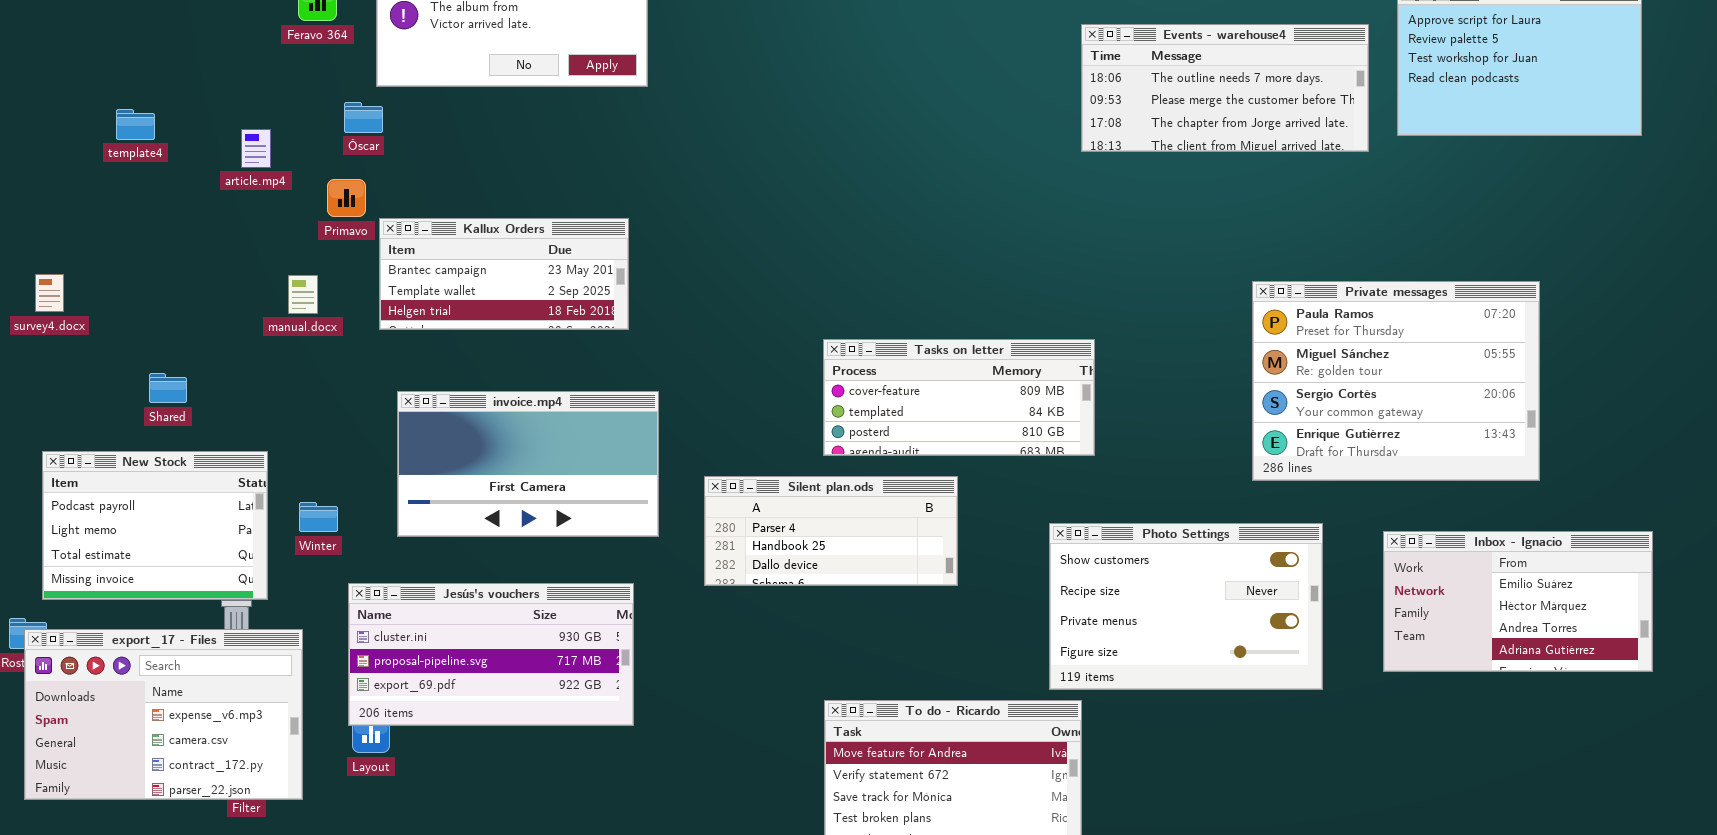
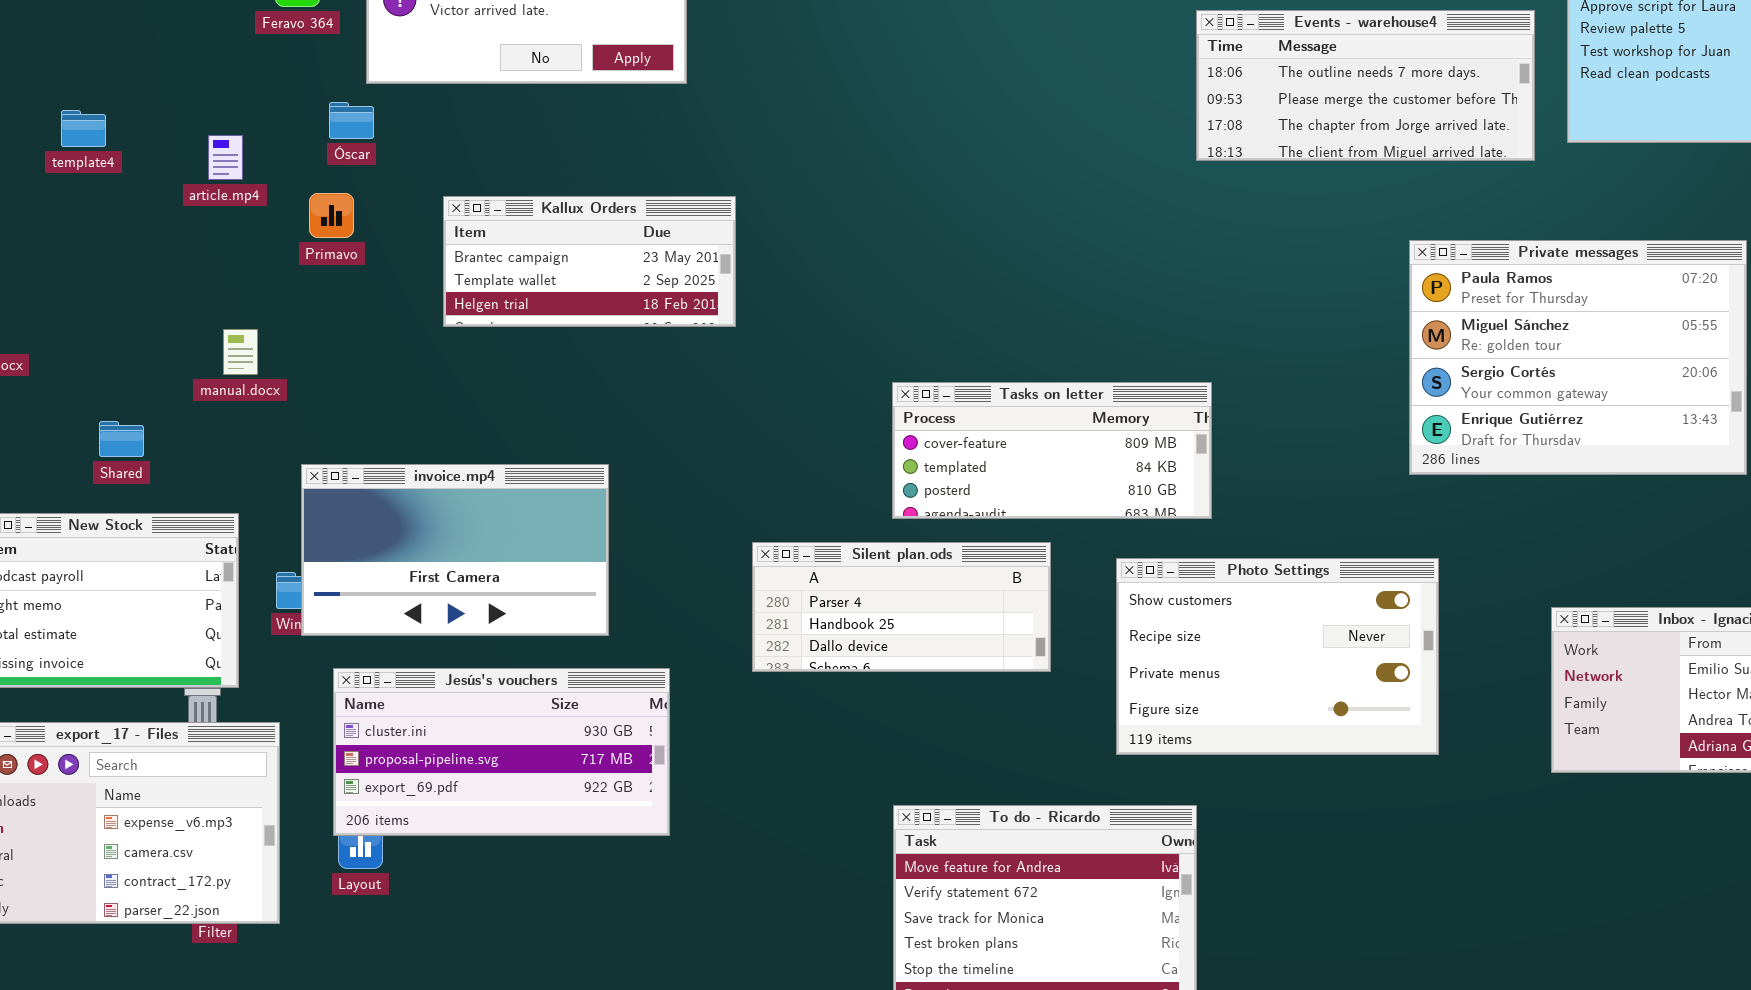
Kallux Orders: [379,218,629,330] -> [443,196,736,327], moved
manual.docx: [288,275,318,314] -> [223,329,258,375], moved
Private messages: [1252,281,1540,481] -> [1409,240,1747,475], moved
invoice.mp4: [397,391,659,537] -> [301,464,609,636], moved
Photo Settings: [1049,523,1323,690] -> [1116,558,1439,755], moved

